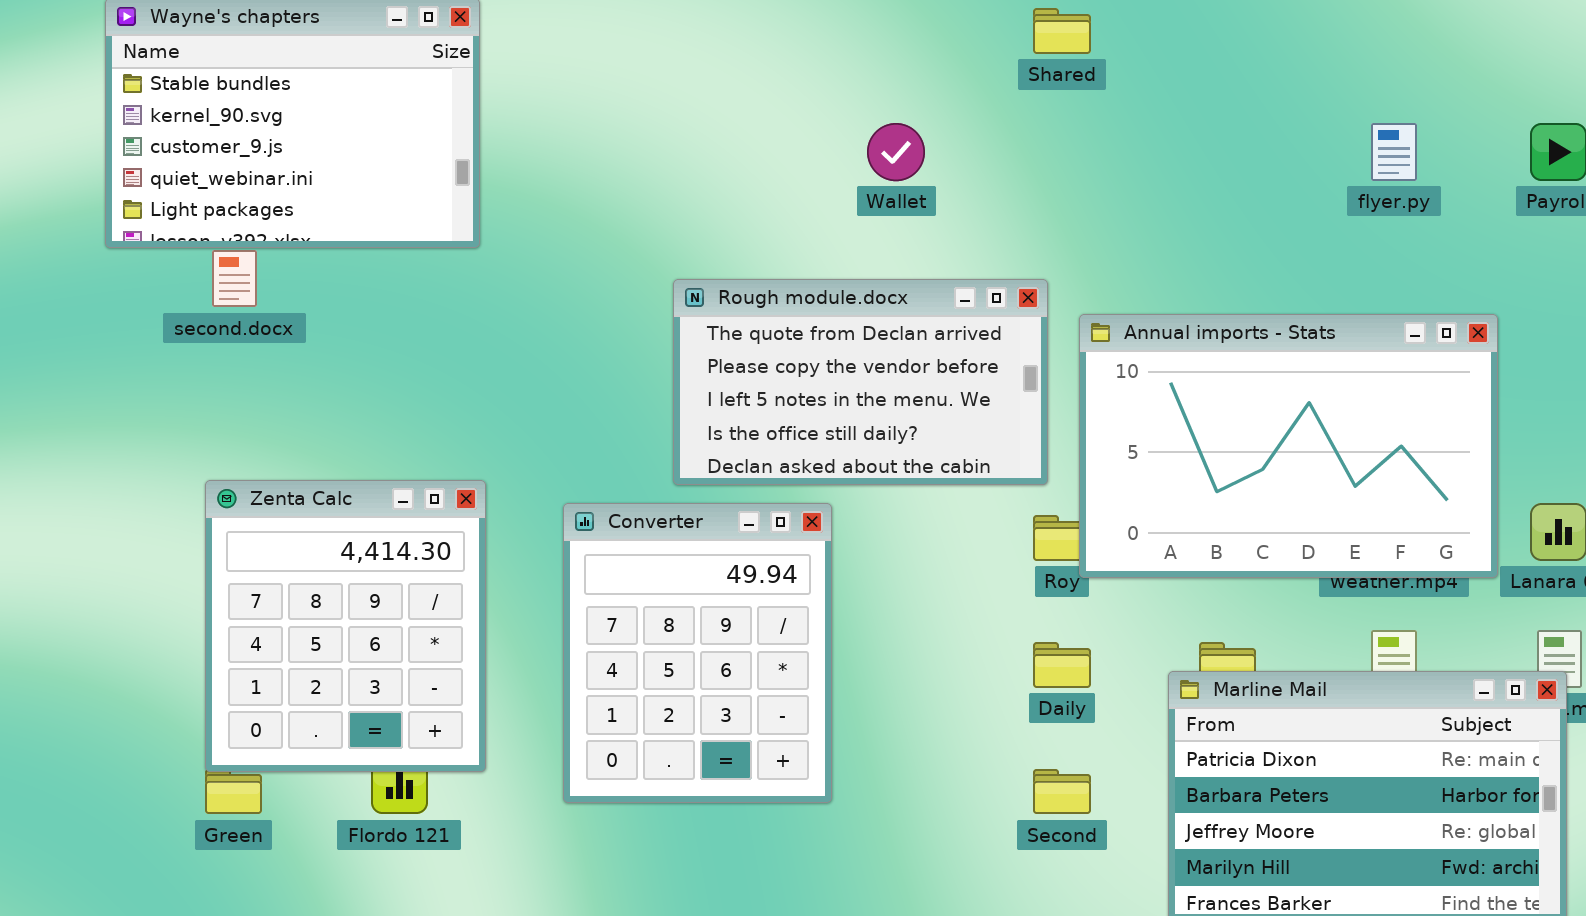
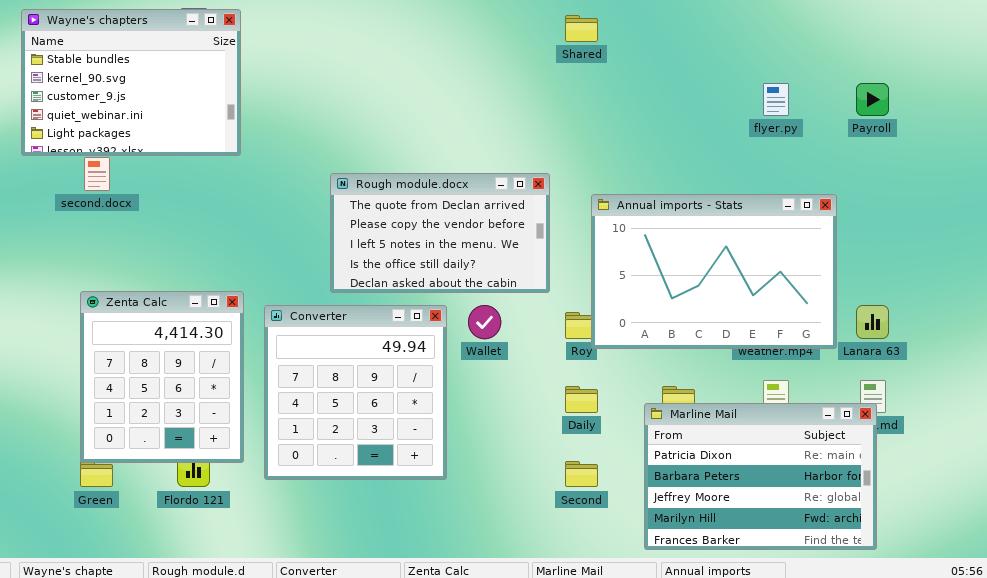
Wallet: [867,123,925,181] -> [468,305,501,339], moved
Rough module.docx: [673,279,1048,485] -> [330,173,550,293], moved
Converter: [563,503,832,803] -> [264,305,447,480], resized

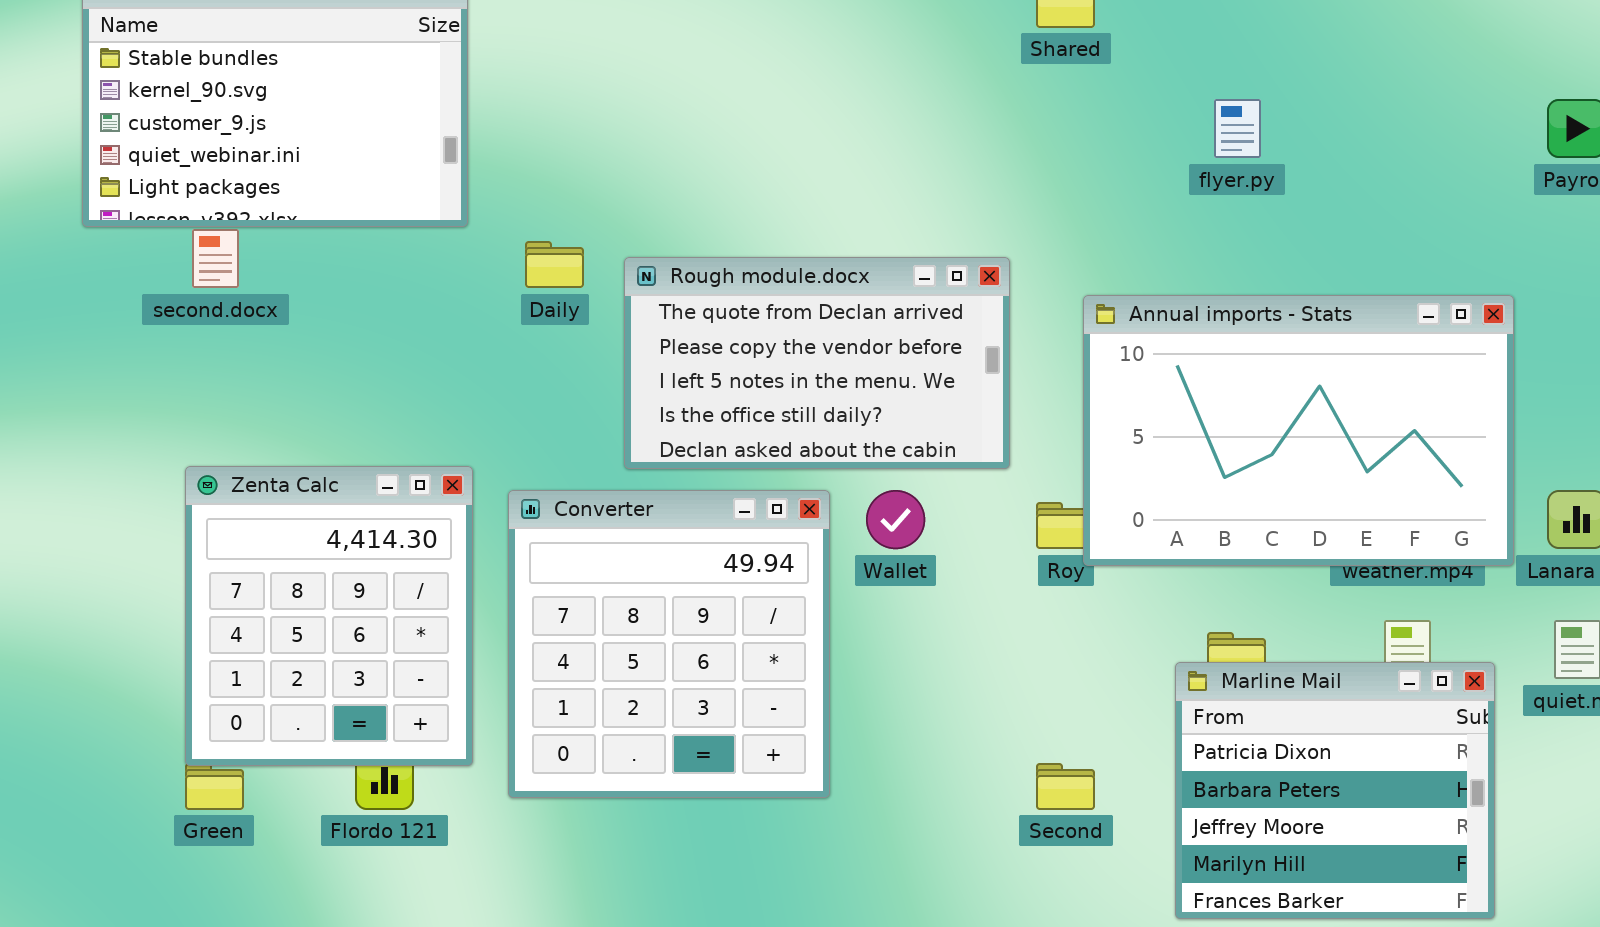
flyer.py: [763,83,789,116] -> [1214,99,1261,158], moved
Daily: [565,386,598,413] -> [525,241,584,288], moved
Marline Mail: [644,403,877,550] -> [1175,662,1495,919], resized

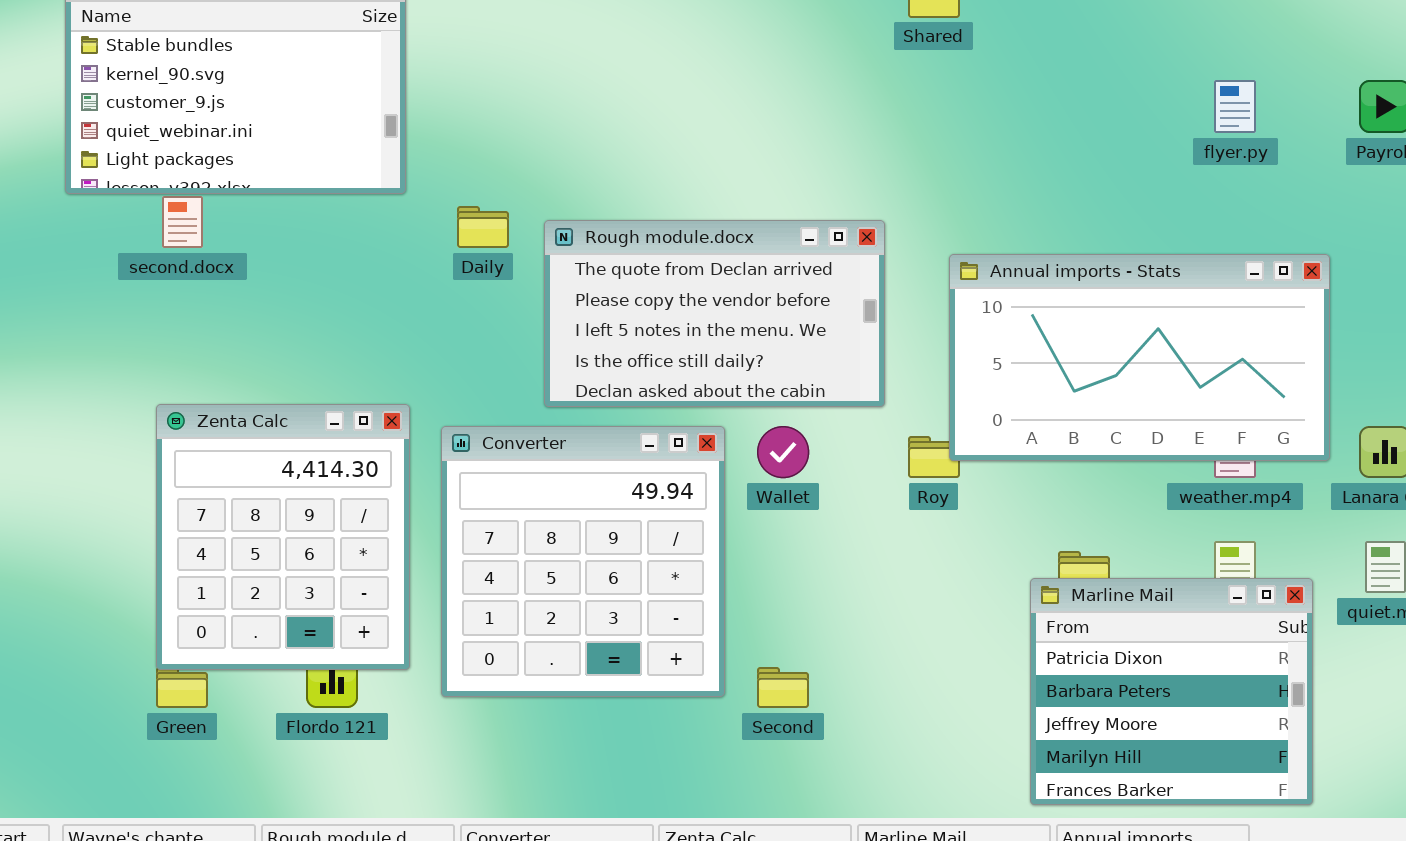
flyer.py: [1214,99,1261,158] -> [1214,80,1256,133], moved
Annual imports - Stats: [1083,295,1514,566] -> [949,254,1330,461], resized
Second: [1036,763,1095,810] -> [757,667,809,708], moved

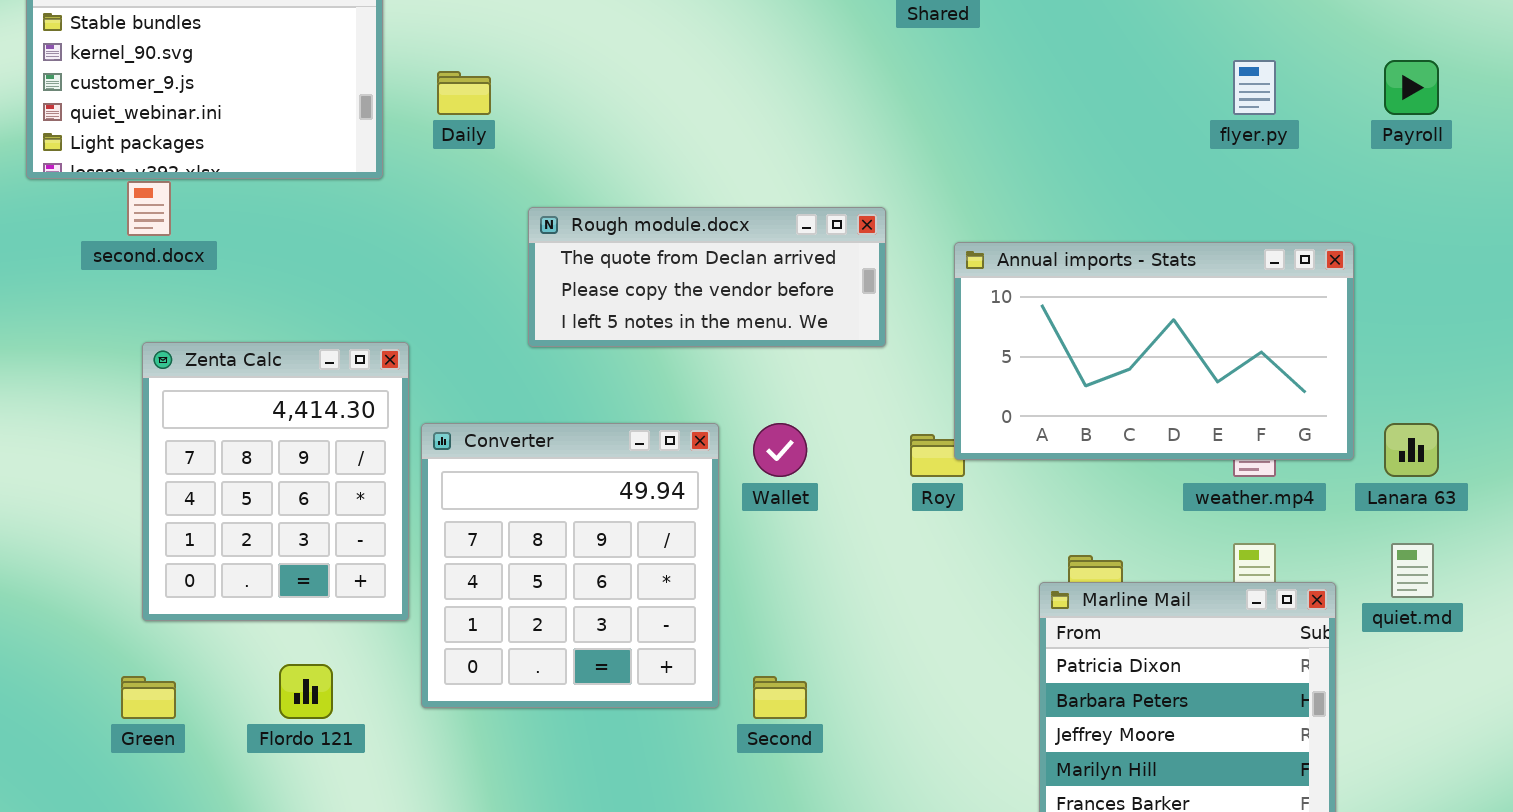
Daily: [457,206,509,248] -> [437,71,491,115], moved
Rough module.docx: [544,220,885,407] -> [528,207,886,347], resized
Zenta Calc: [156,404,410,670] -> [142,342,409,621], moved

